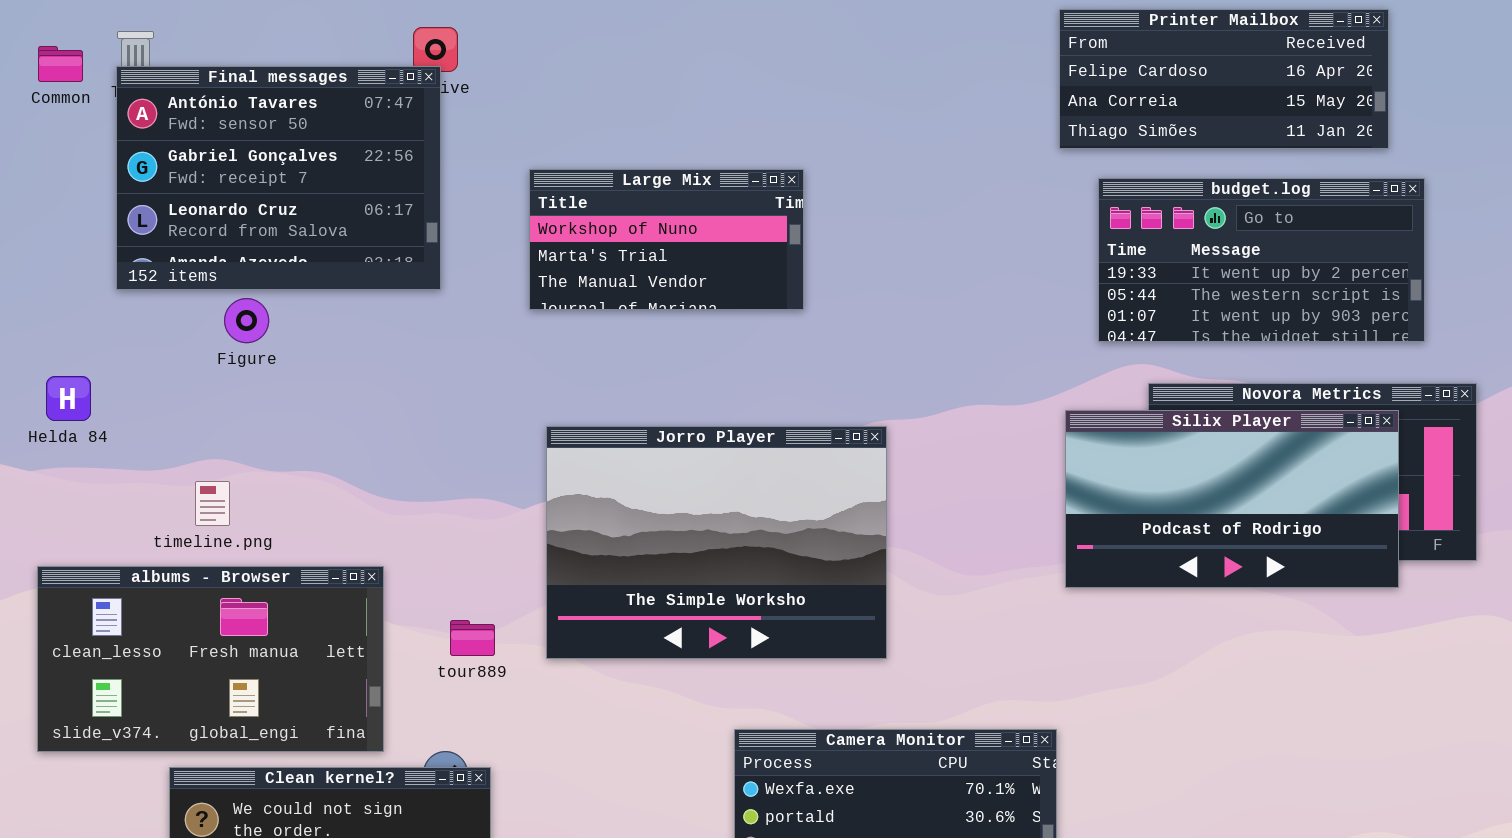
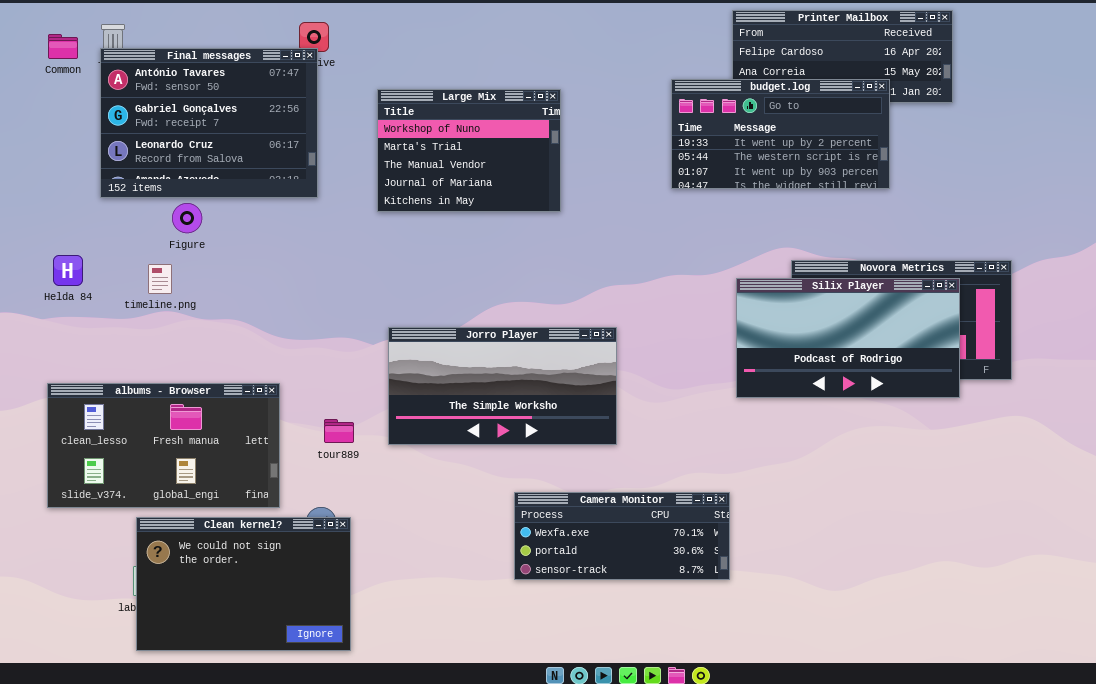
Large Mix: [529,169,804,310] -> [377,89,561,212], resized
budget.log: [1098,178,1425,342] -> [671,79,890,189], moved
Jorro Player: [546,426,887,659] -> [388,327,617,445], resized
timeline.png: [195,481,230,526] -> [148,264,172,294], moved

